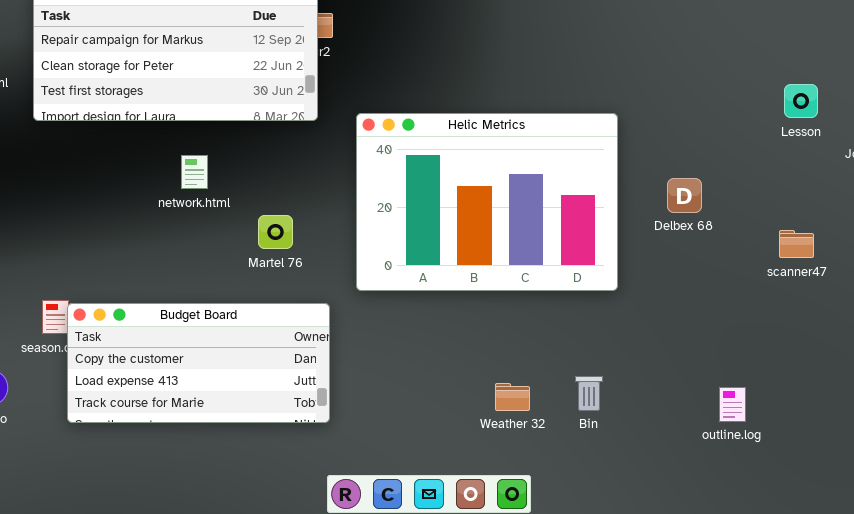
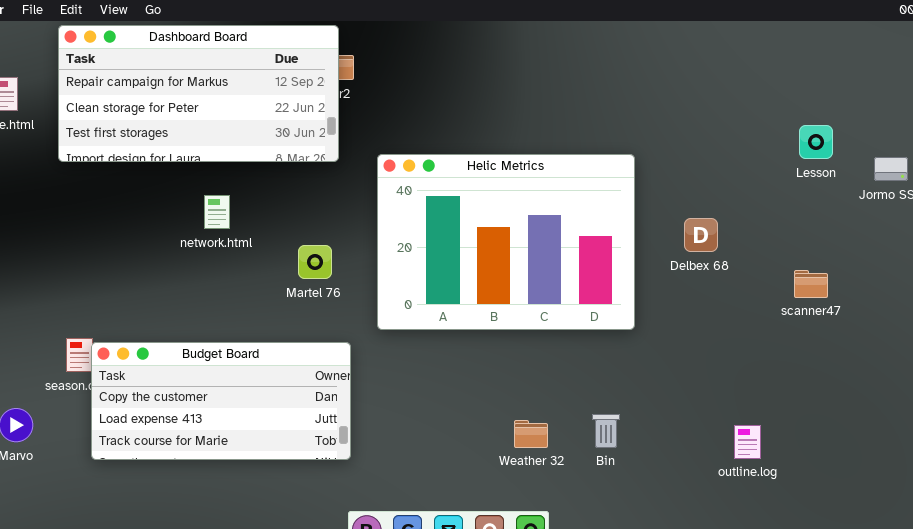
Martel 76: [258,215,293,249] -> [298,245,332,279], moved

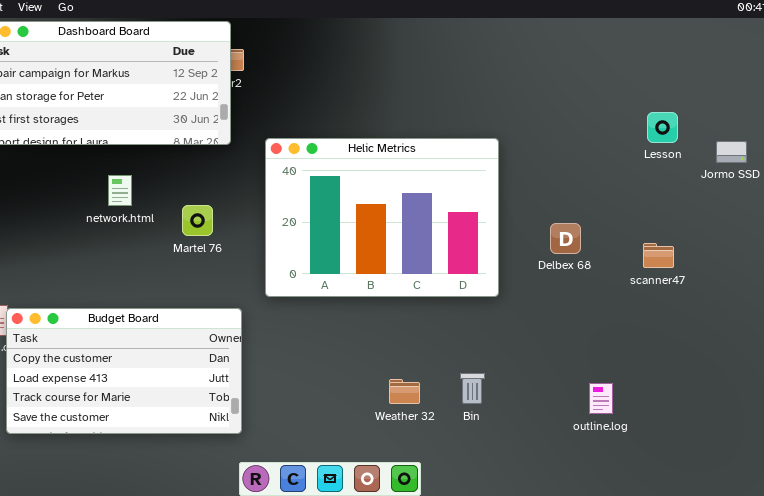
Delbex 68: [684,218,718,252] -> [550,223,581,254], moved
Martel 76: [298,245,332,279] -> [182,205,213,236], moved
Budget Board: [91,342,351,460] -> [6,308,242,434], resized

